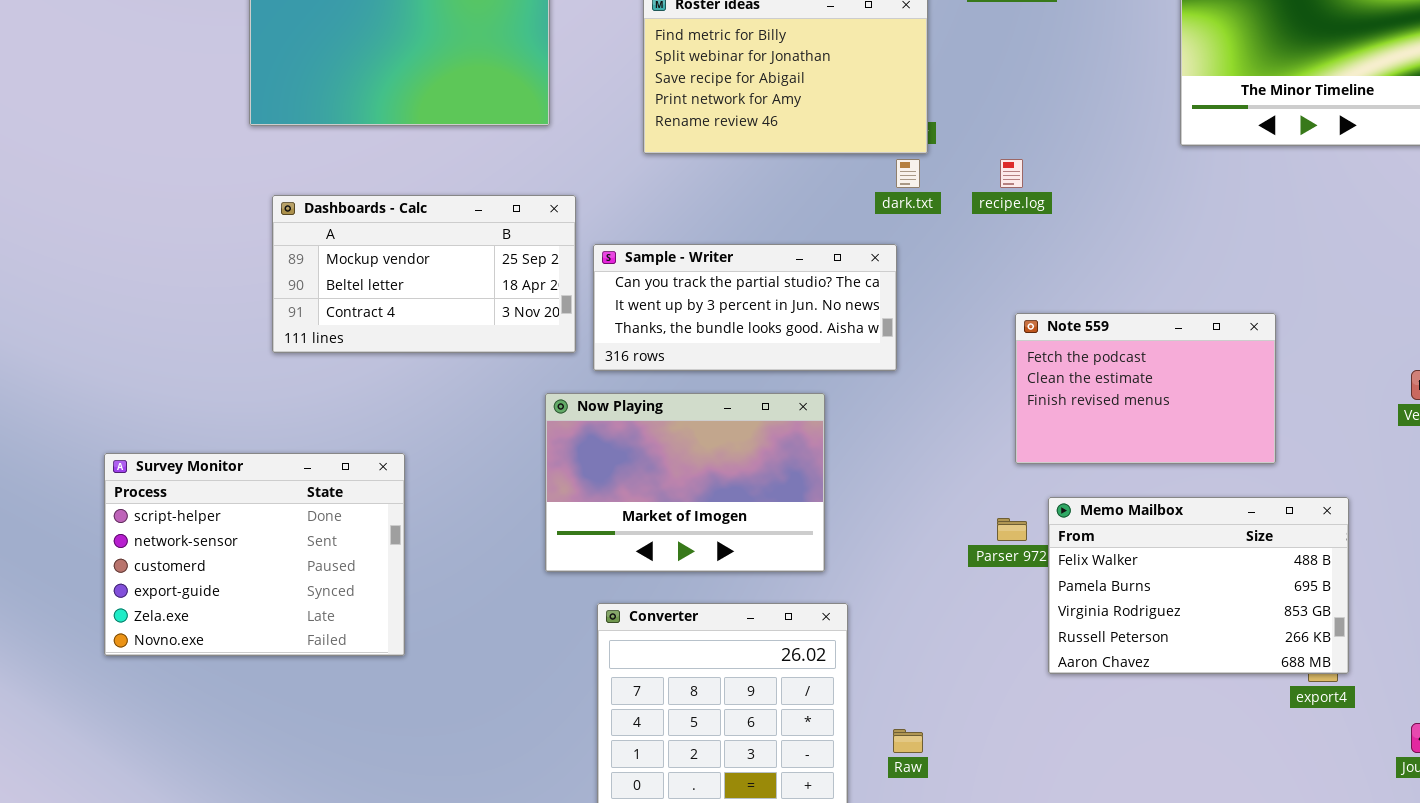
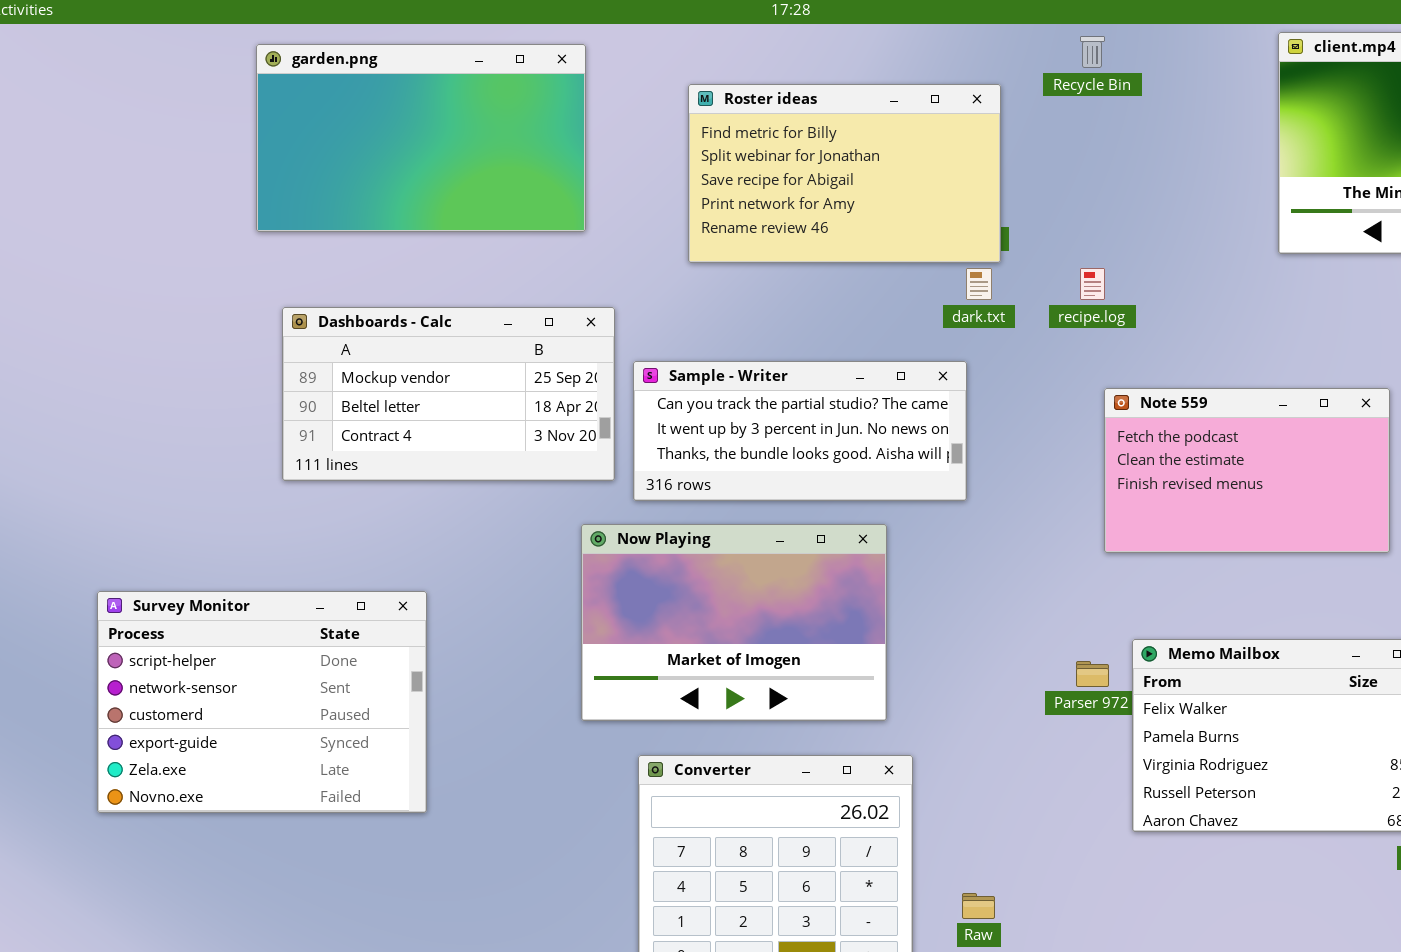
Note 559: [1015,313,1276,464] -> [1104,388,1390,553], moved

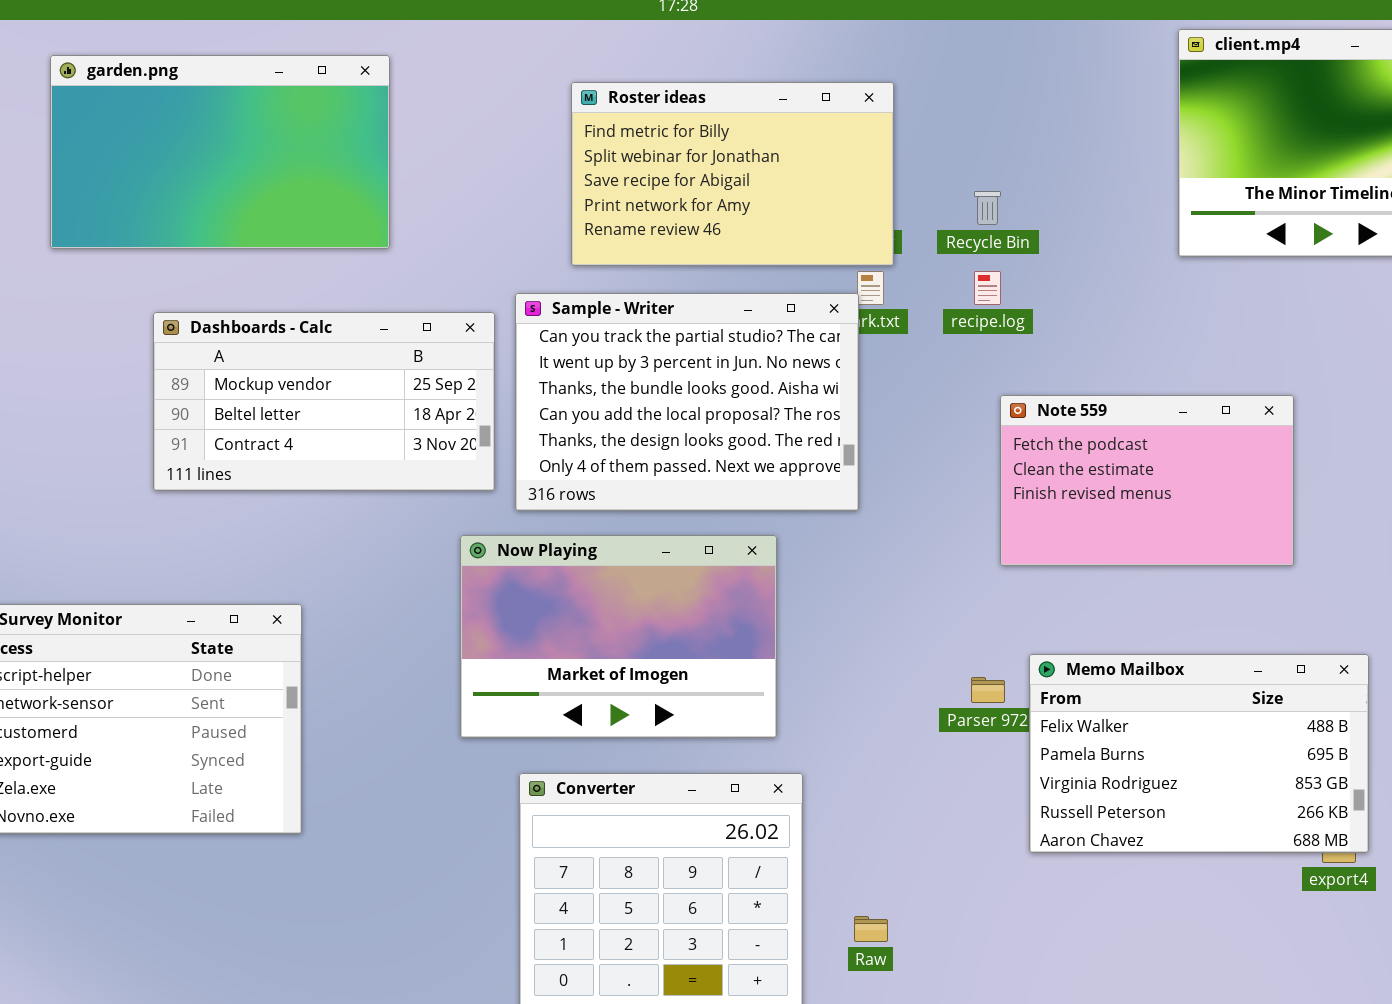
Recycle Bin: [1080,36,1105,68] -> [974,191,1001,225], moved
garden.png: [256,44,586,232] -> [50,55,390,249], moved
Sample - Writer: [633,361,967,501] -> [515,293,859,511], resized

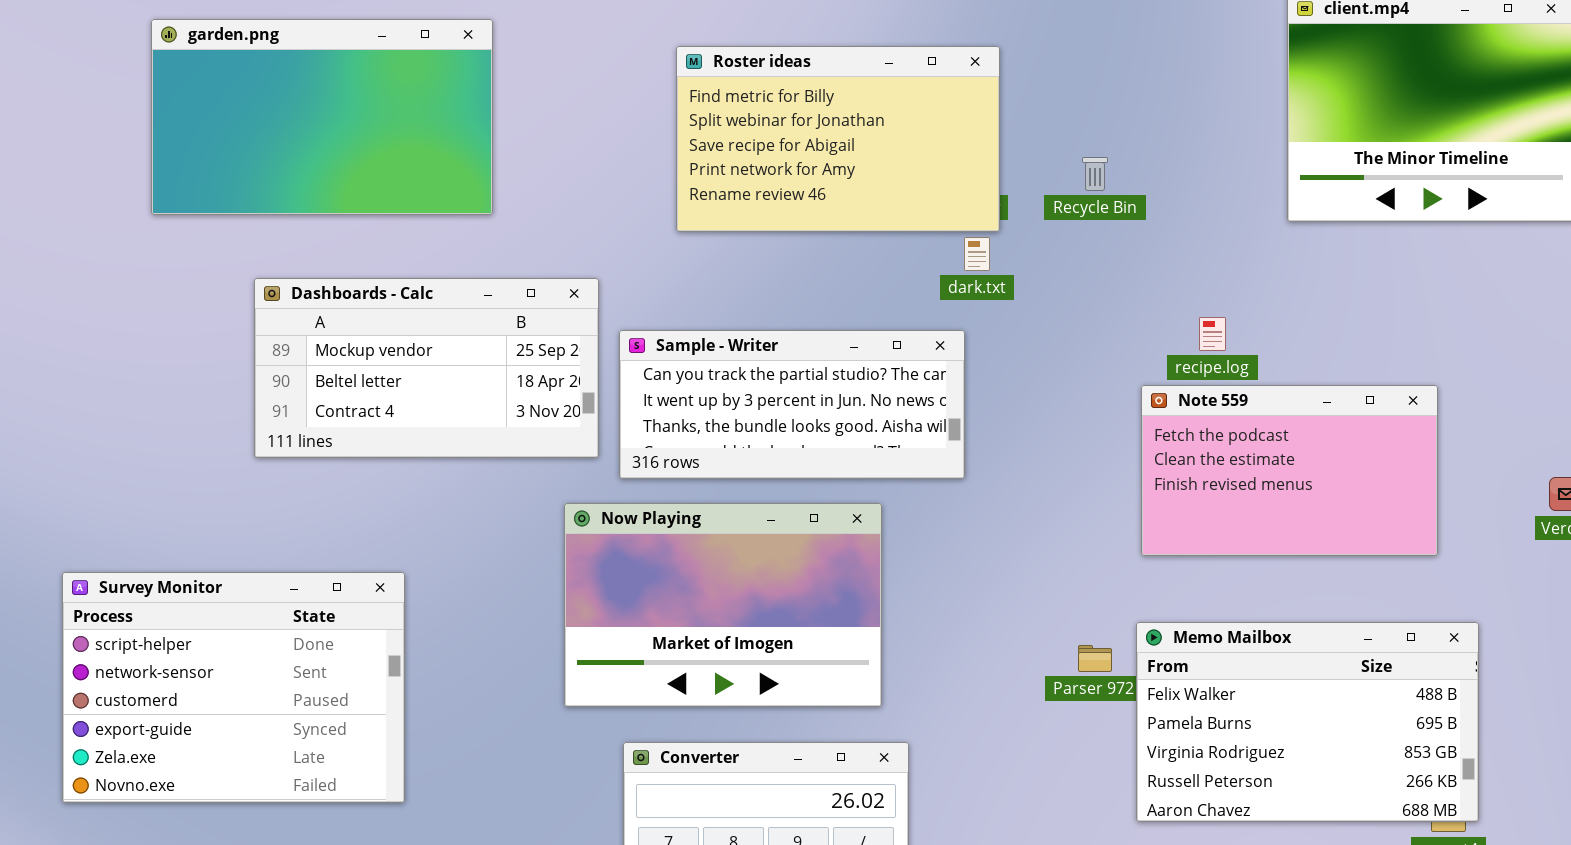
recipe.log: [974,271,1001,305] -> [1199,317,1226,351], moved
Sample - Writer: [515,293,859,511] -> [619,330,965,479], resized
Note 559: [1000,395,1294,566] -> [1141,385,1438,556], moved

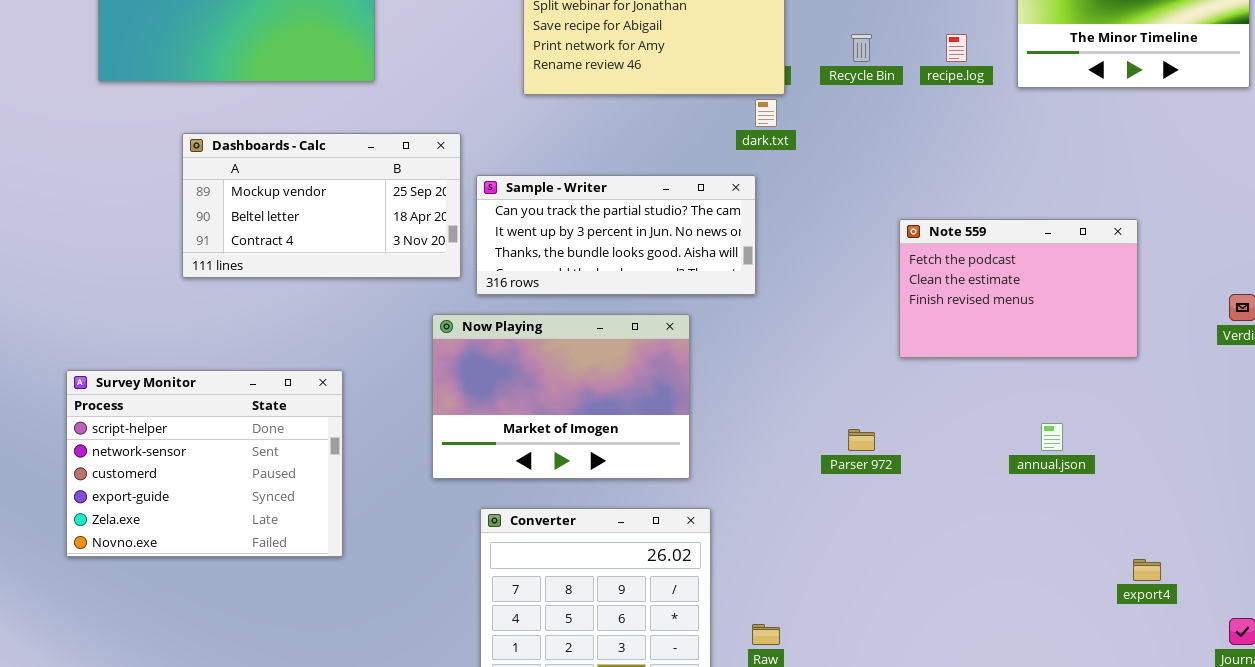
recipe.log: [1199,317,1226,351] -> [946,34,967,62], moved
Survey Monitor: [62,572,405,803] -> [66,370,343,557], moved
Memo Mailbox: [1136,622,1479,822] -> none, closed

